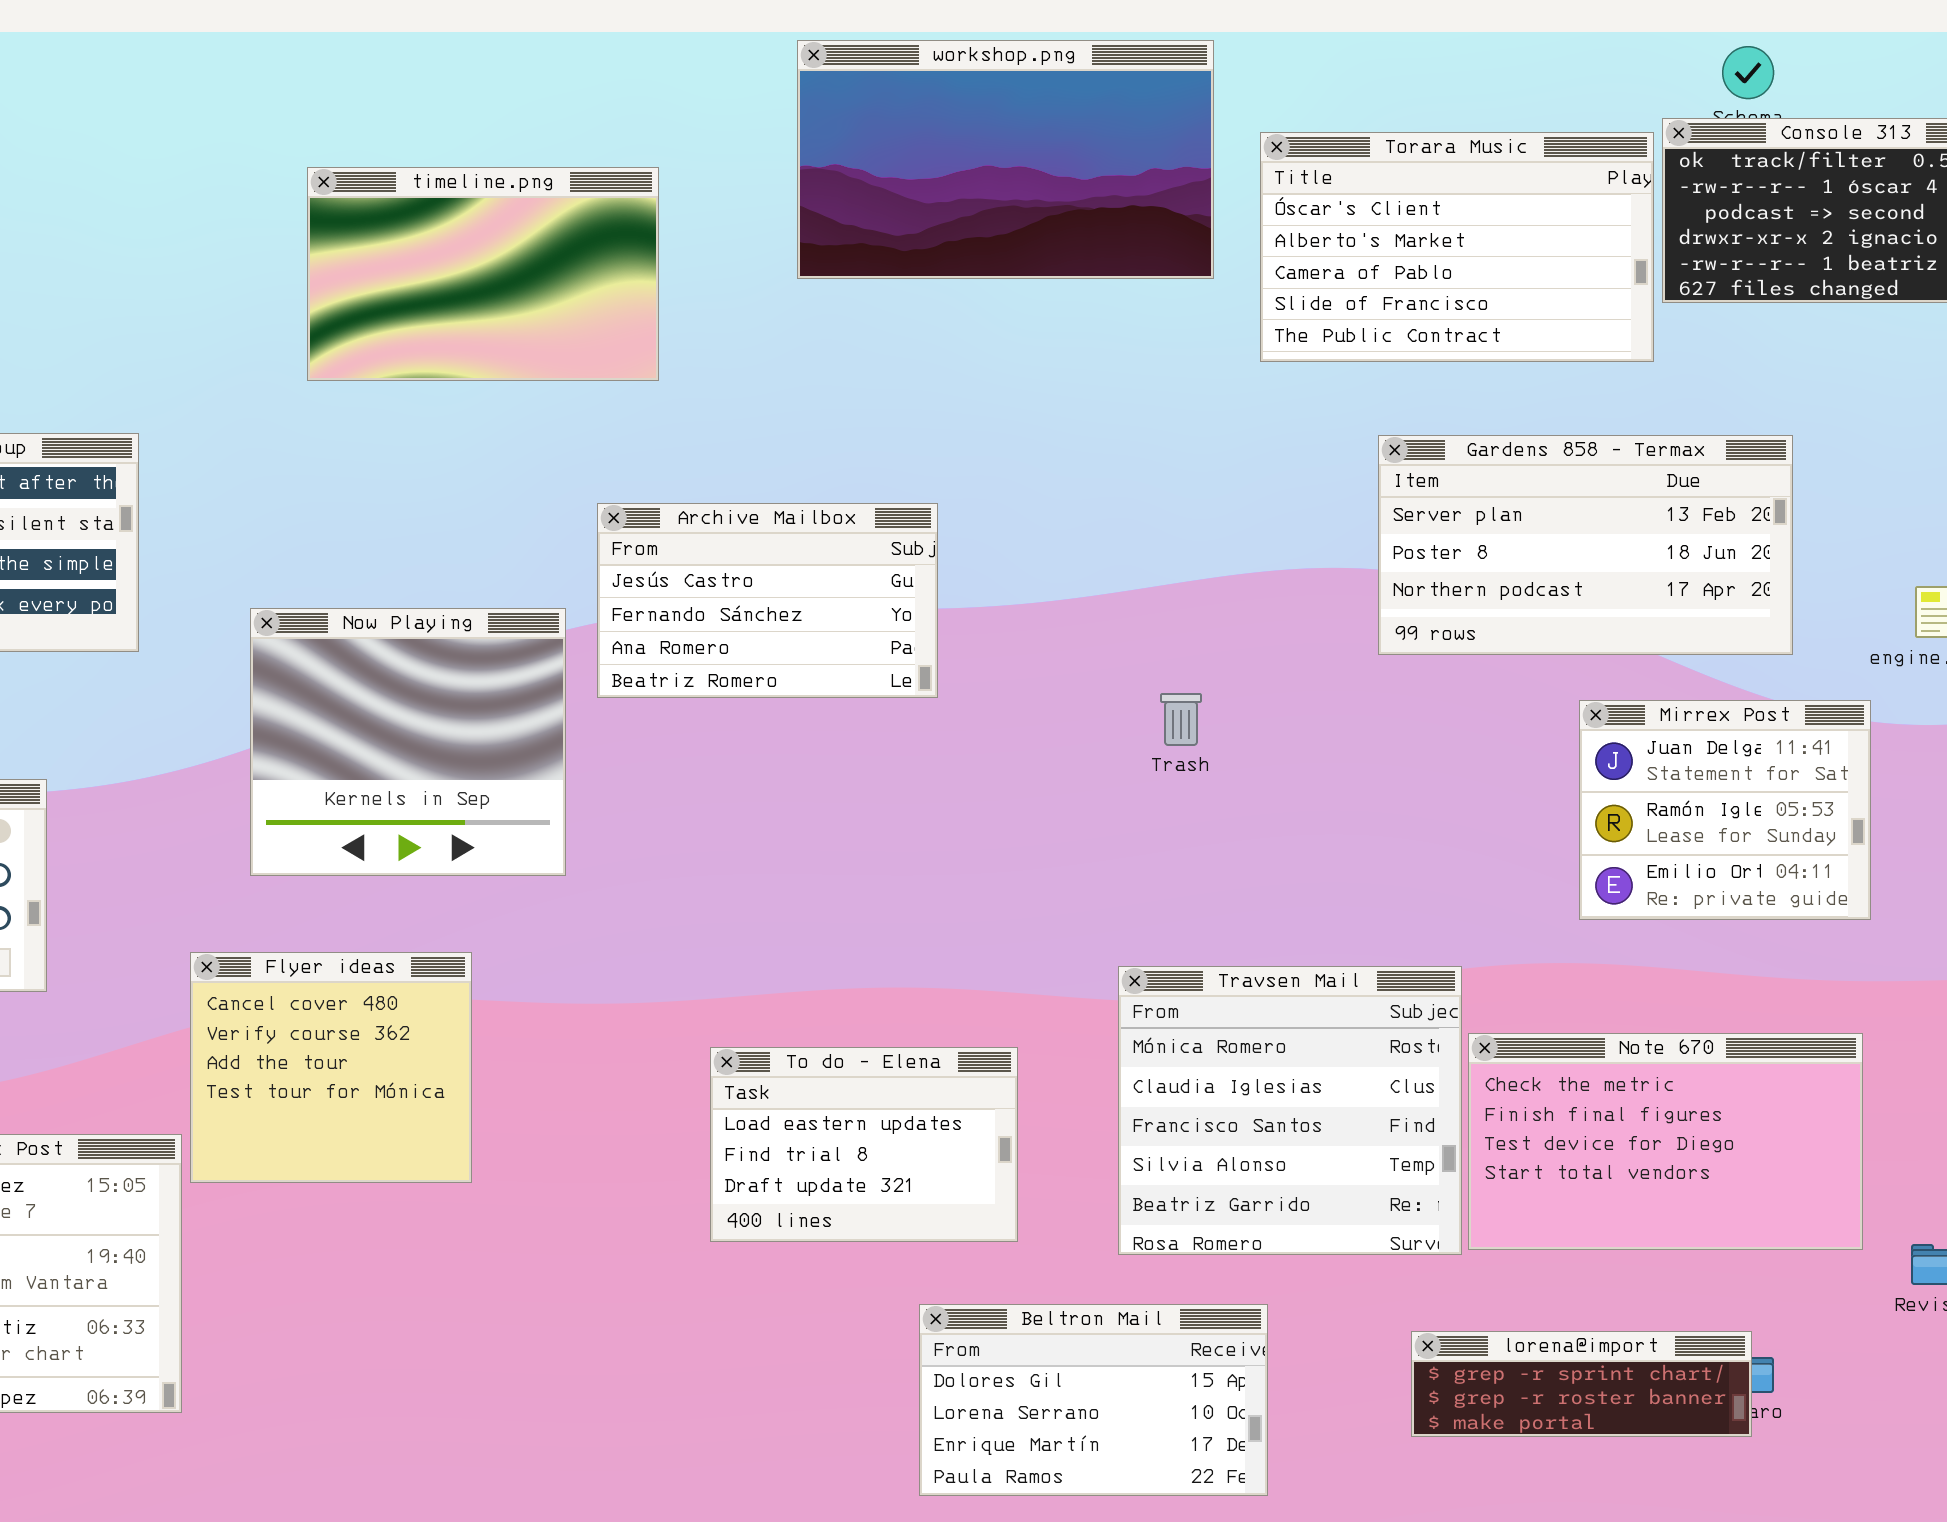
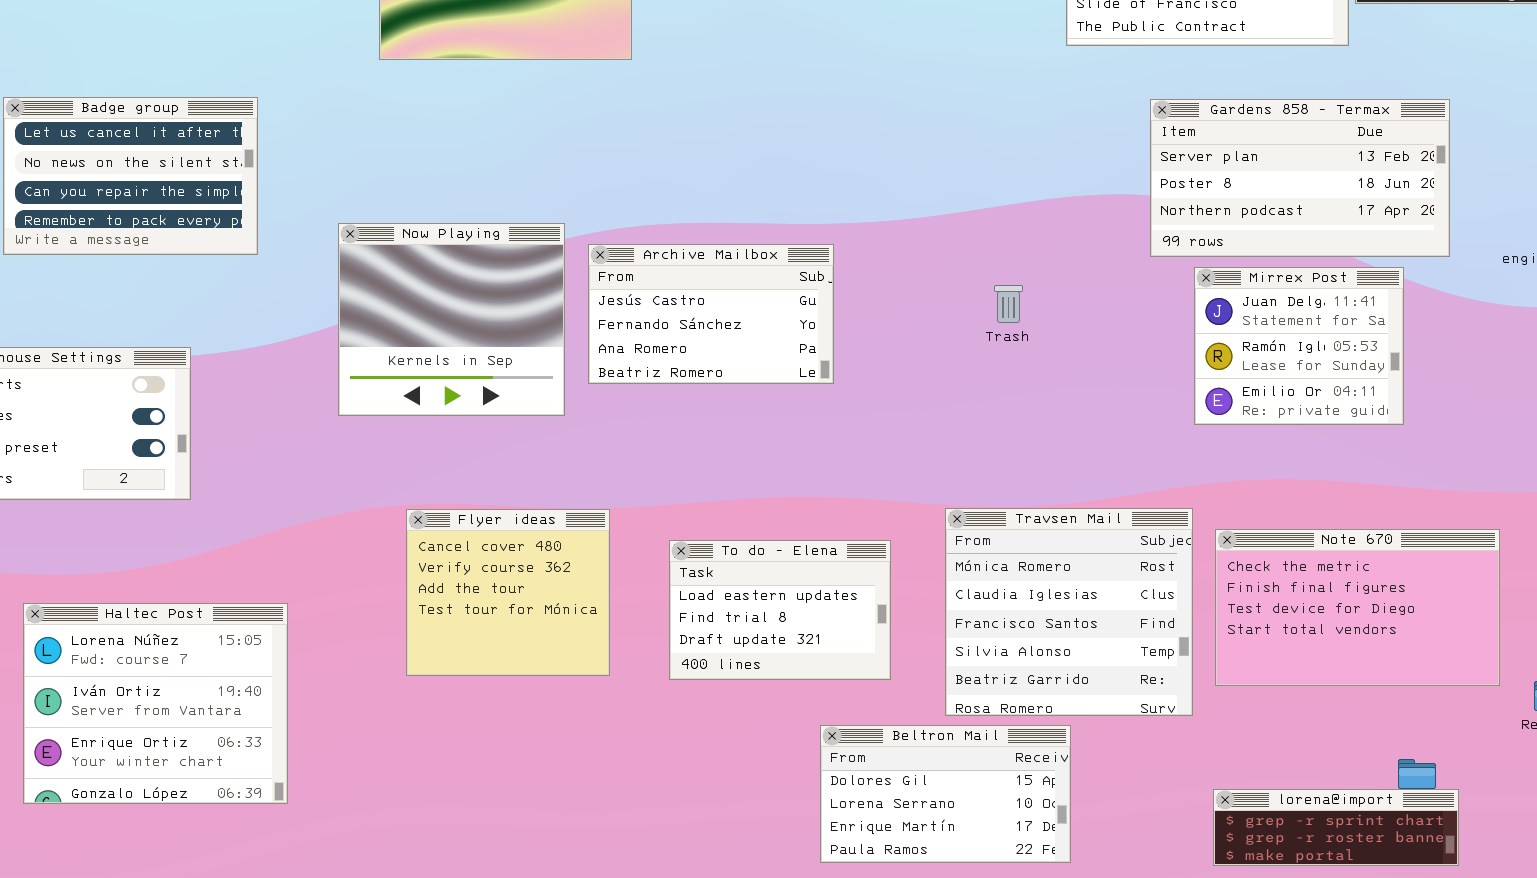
Archive Mailbox: [597,503,938,698] -> [588,244,834,384], moved
Mirrex Post: [1579,700,1871,920] -> [1194,267,1404,425], moved
Flyer ideas: [190,952,472,1183] -> [406,509,610,676], moved
Travsen Mail: [1118,966,1462,1255] -> [945,508,1193,716], moved
lorena@import: [1411,1331,1752,1437] -> [1213,789,1459,866], moved

